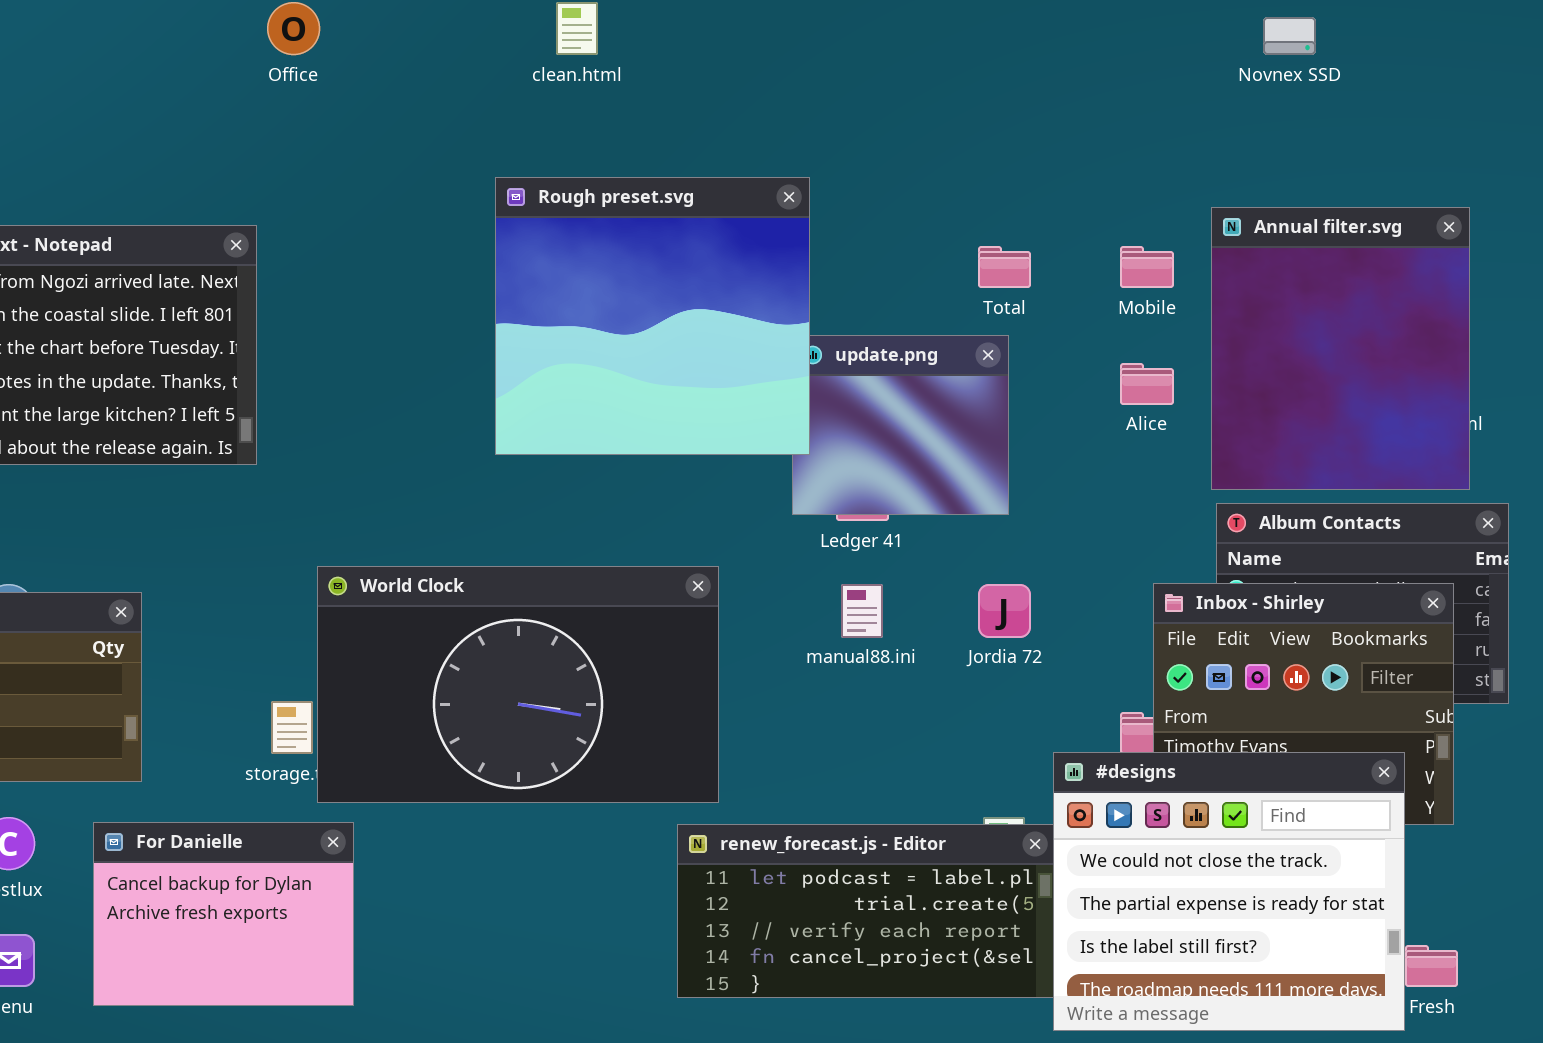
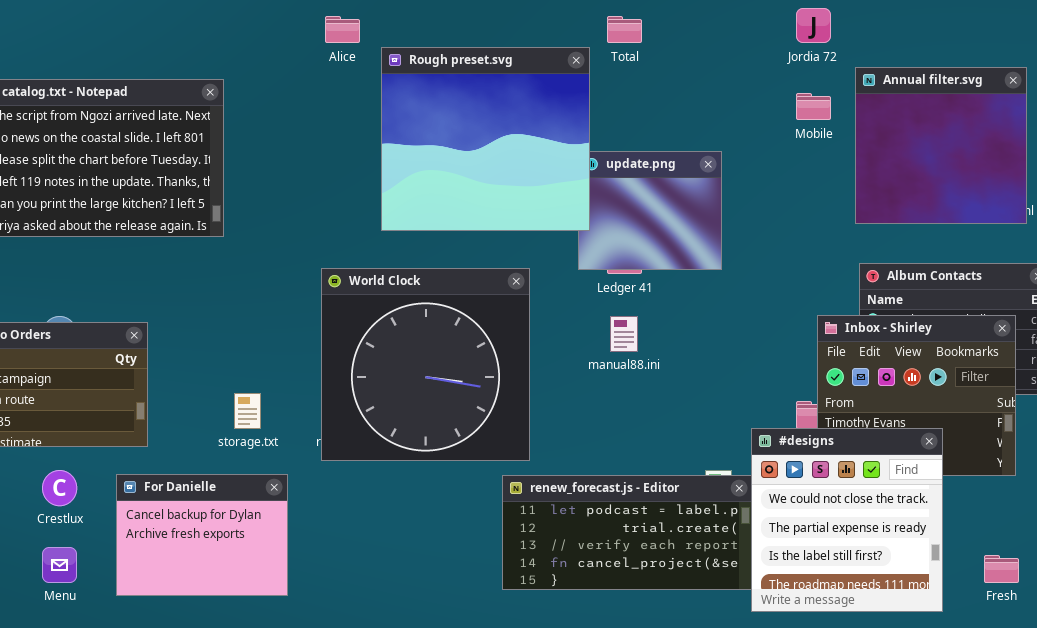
Annual filter.svg: [1211,207,1470,490] -> [855,67,1027,224], resized
Total: [978,246,1031,288] -> [607,16,642,43], moved
Alice: [1120,363,1174,405] -> [325,16,360,43], moved
World Clock: [317,566,719,803] -> [321,268,530,461], resized
Jordia 72: [978,584,1031,638] -> [796,8,831,43], moved
#designs: [1053,752,1405,1031] -> [751,428,943,612], resized

